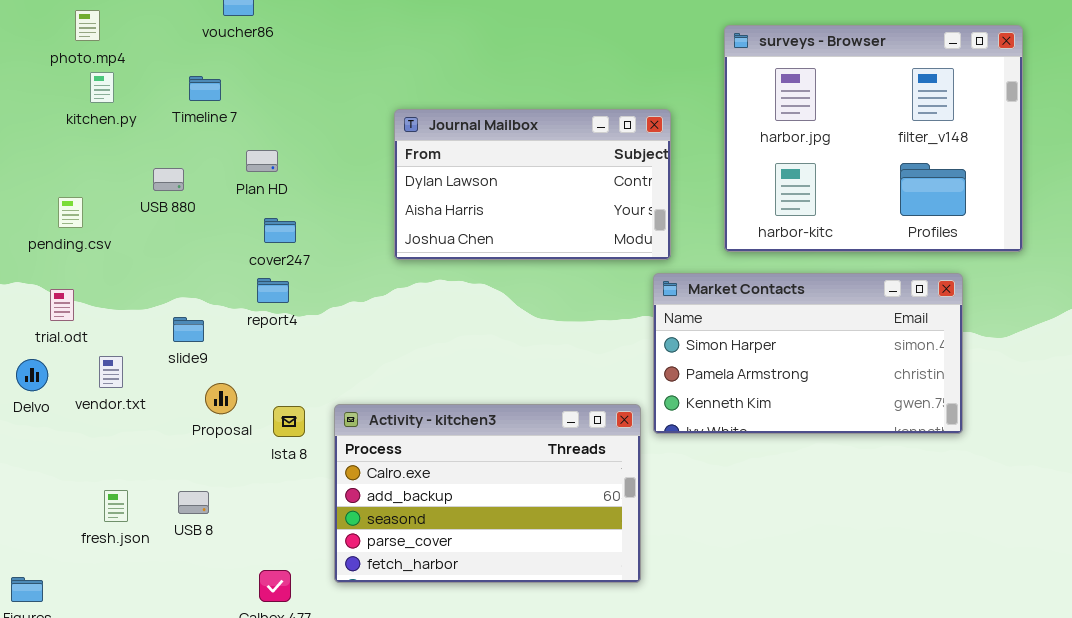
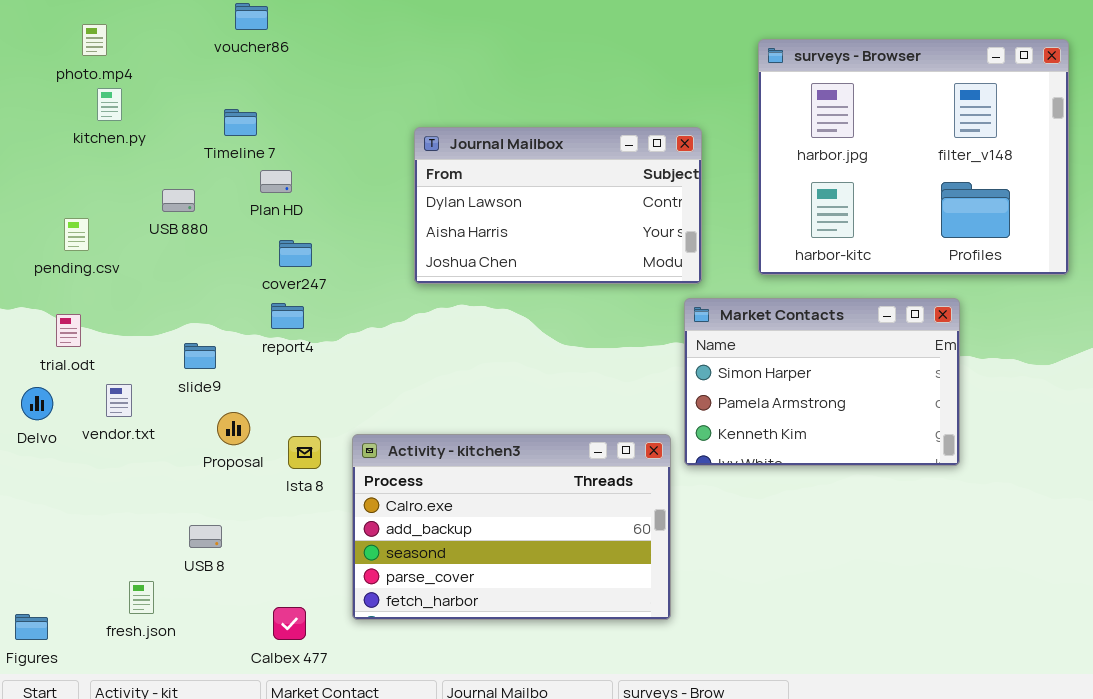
Timeline 7: [189,76,221,101] -> [224,109,257,136], moved
Market Contacts: [653,273,963,434] -> [684,298,960,466], resized
fresh.json: [104,490,128,522] -> [129,581,154,614], moved

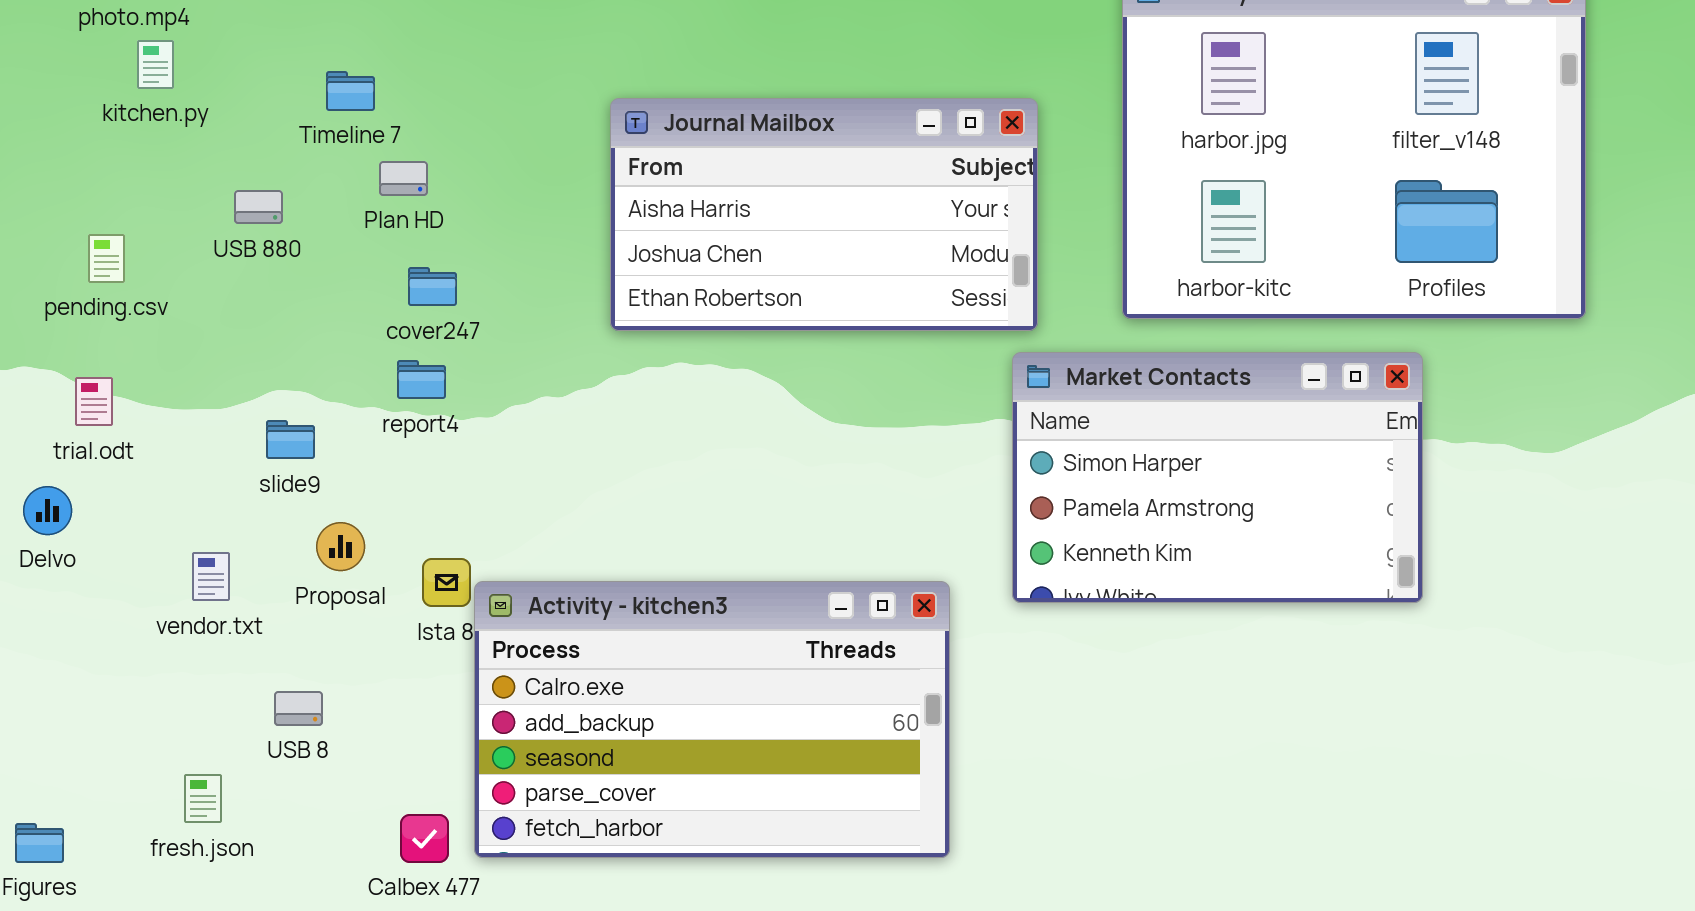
Journal Mailbox: [414,127,702,284] -> [610,98,1038,331], scrolled down 1 row
vendor.txt: [106,384,132,417] -> [192,552,230,601], moved
Activity - kitchen3: [352,434,671,620] -> [474,581,950,858], moved

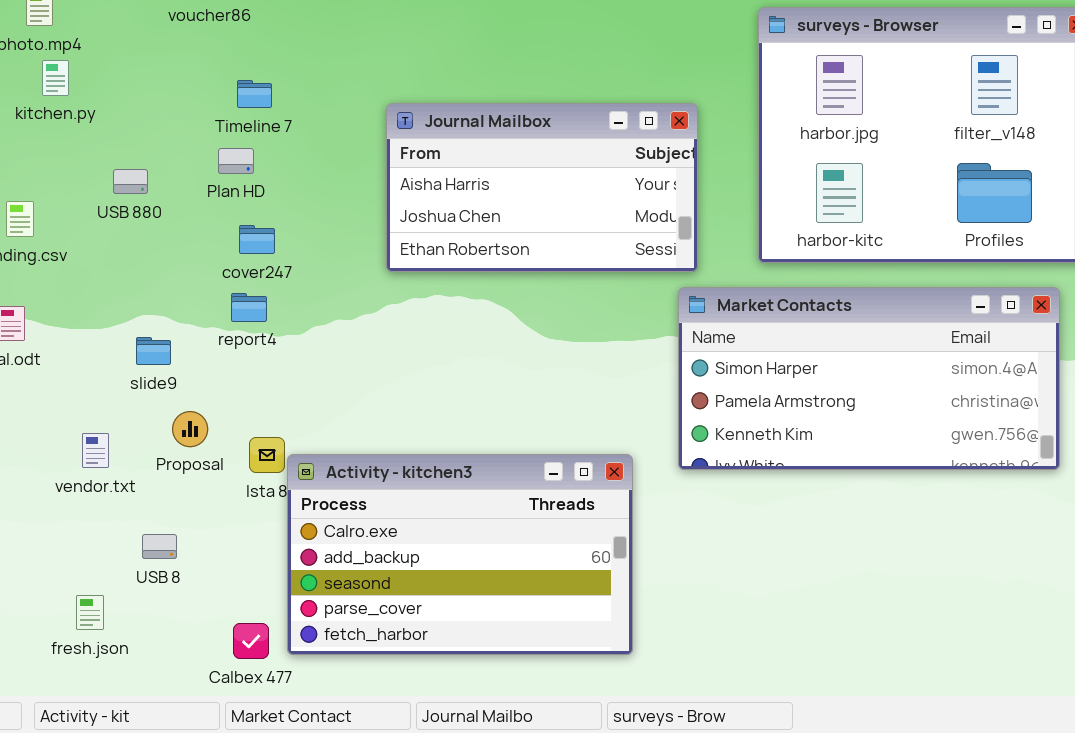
Timeline 7: [326,71,375,111] -> [237,80,272,108], moved
Market Contacts: [1012,352,1423,603] -> [678,287,1060,470], resized

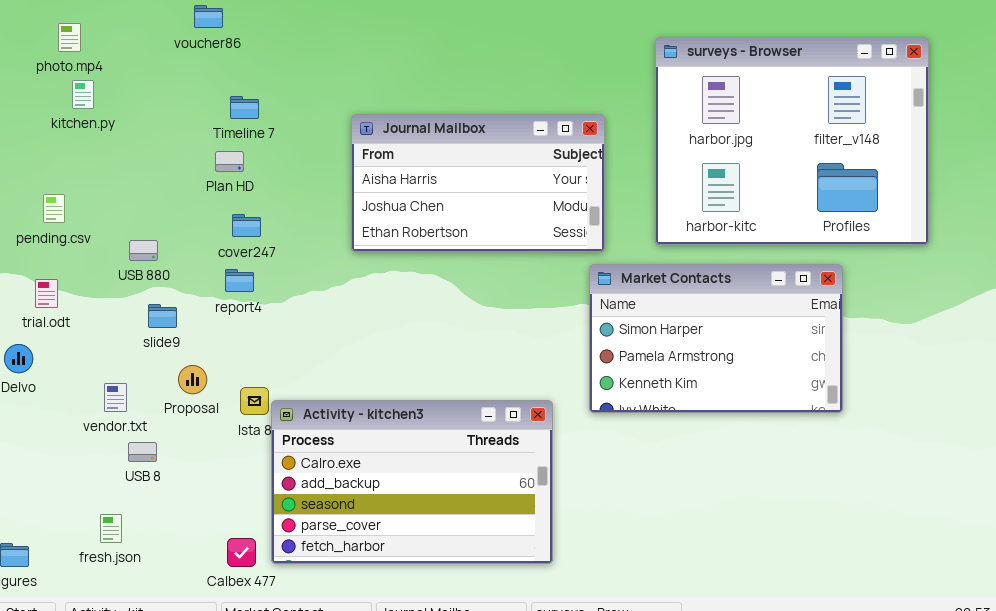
USB 880: [113,169,148,194] -> [129,240,158,261], moved
Market Contacts: [678,287,1060,470] -> [589,264,843,413], resized
USB 8: [142,534,177,559] -> [128,442,157,462], moved

